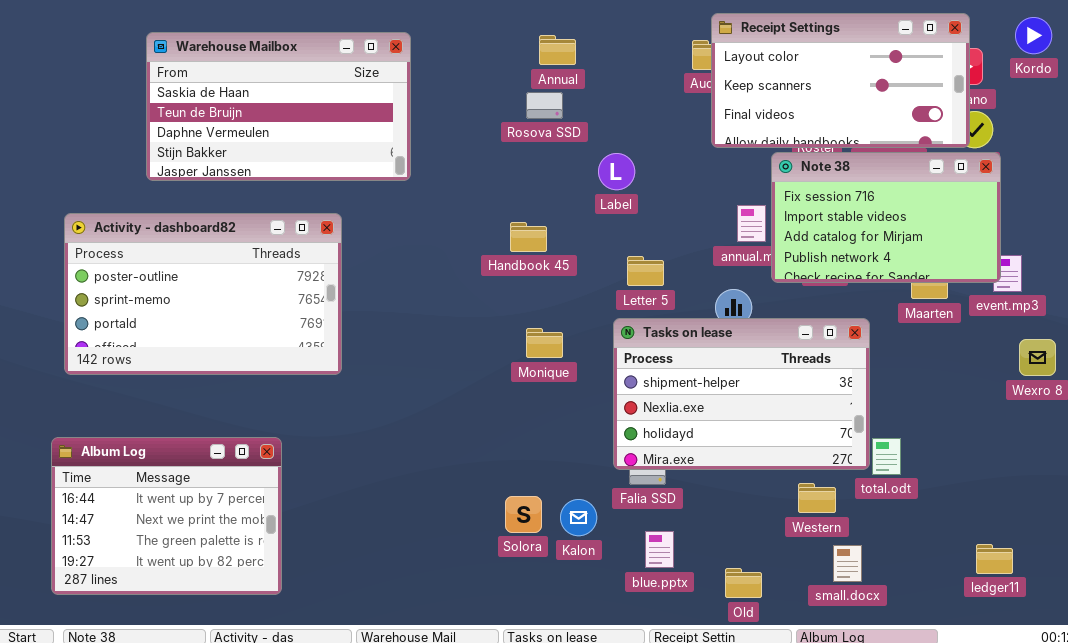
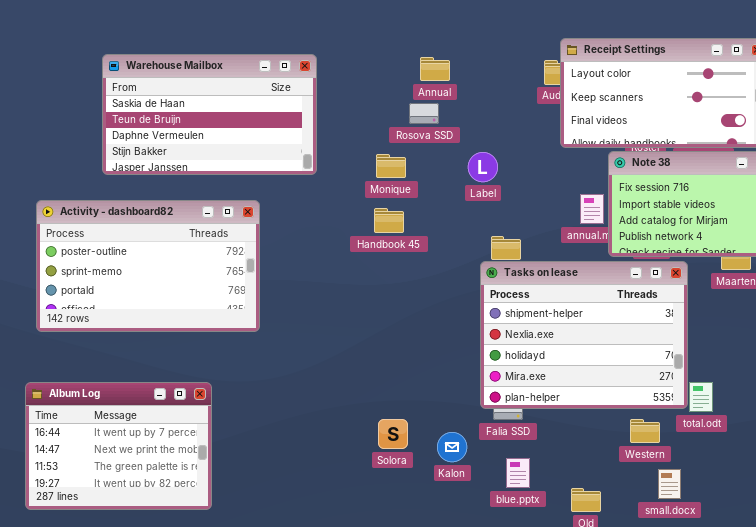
Handbook 45: [510,222,547,252] -> [374,208,404,233], moved
Tasks on lease: [613,318,870,470] -> [480,261,688,409], resized
Monique: [526,328,563,358] -> [376,154,406,178], moved
Solora: [505,496,542,533] -> [378,419,408,449], moved

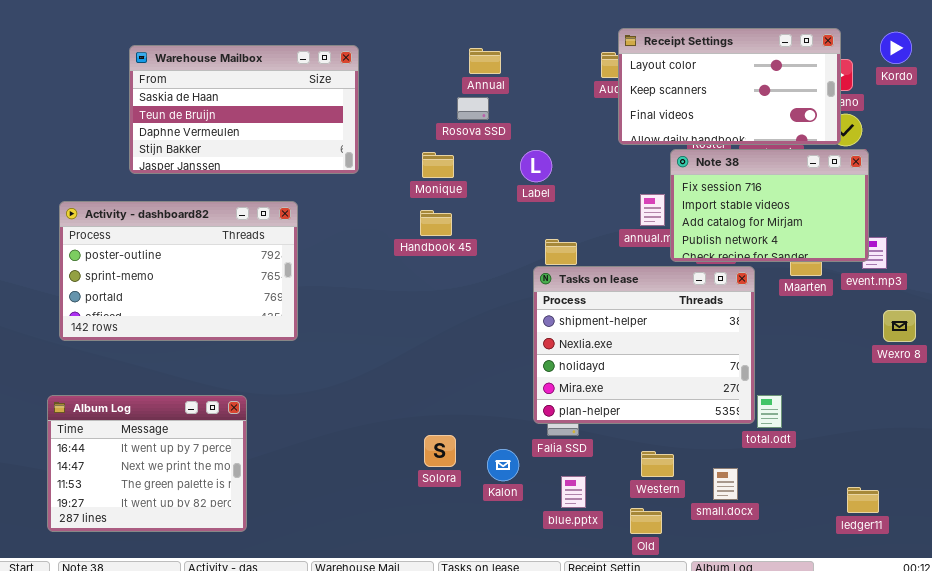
Western: [630,419,660,443] -> [641,451,674,477], moved
small.docx: [658,469,681,499] -> [713,468,738,500], moved

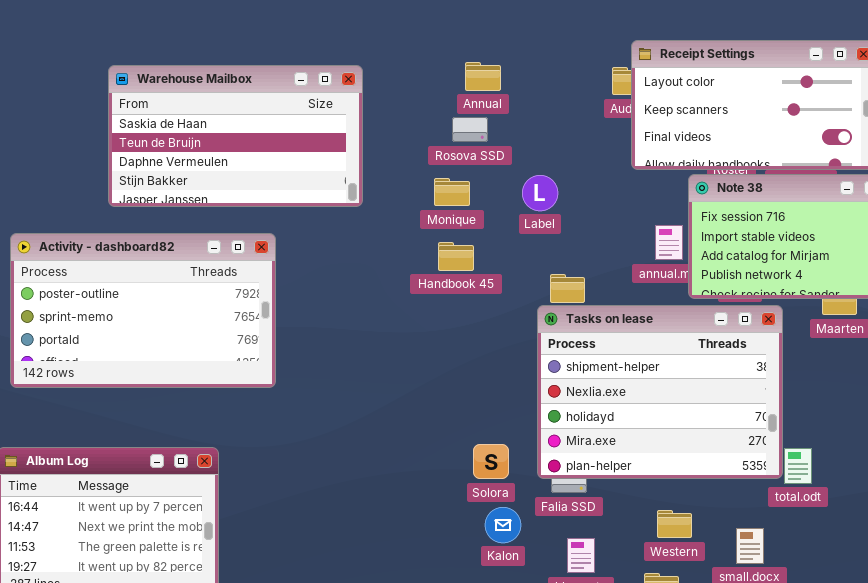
Warehouse Mailbox: [129,45,359,174] -> [108,65,363,207], moved
Monique: [422,152,454,178] -> [434,178,470,206], moved
Handbook 45: [420,210,452,236] -> [438,242,474,271], moved
Solora: [424,435,456,467] -> [473,444,509,479], moved

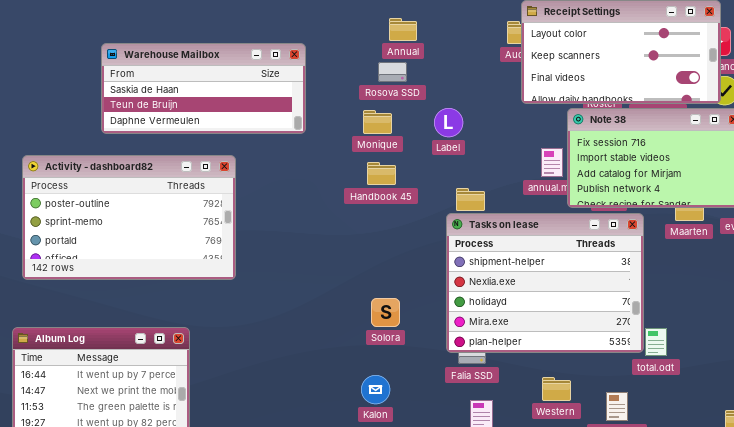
Warehouse Mailbox: [108,65,363,207] -> [101,43,306,134], resized
Solora: [473,444,509,479] -> [371,298,400,327], moved
Kalon: [485,507,521,543] -> [361,375,390,404], moved

